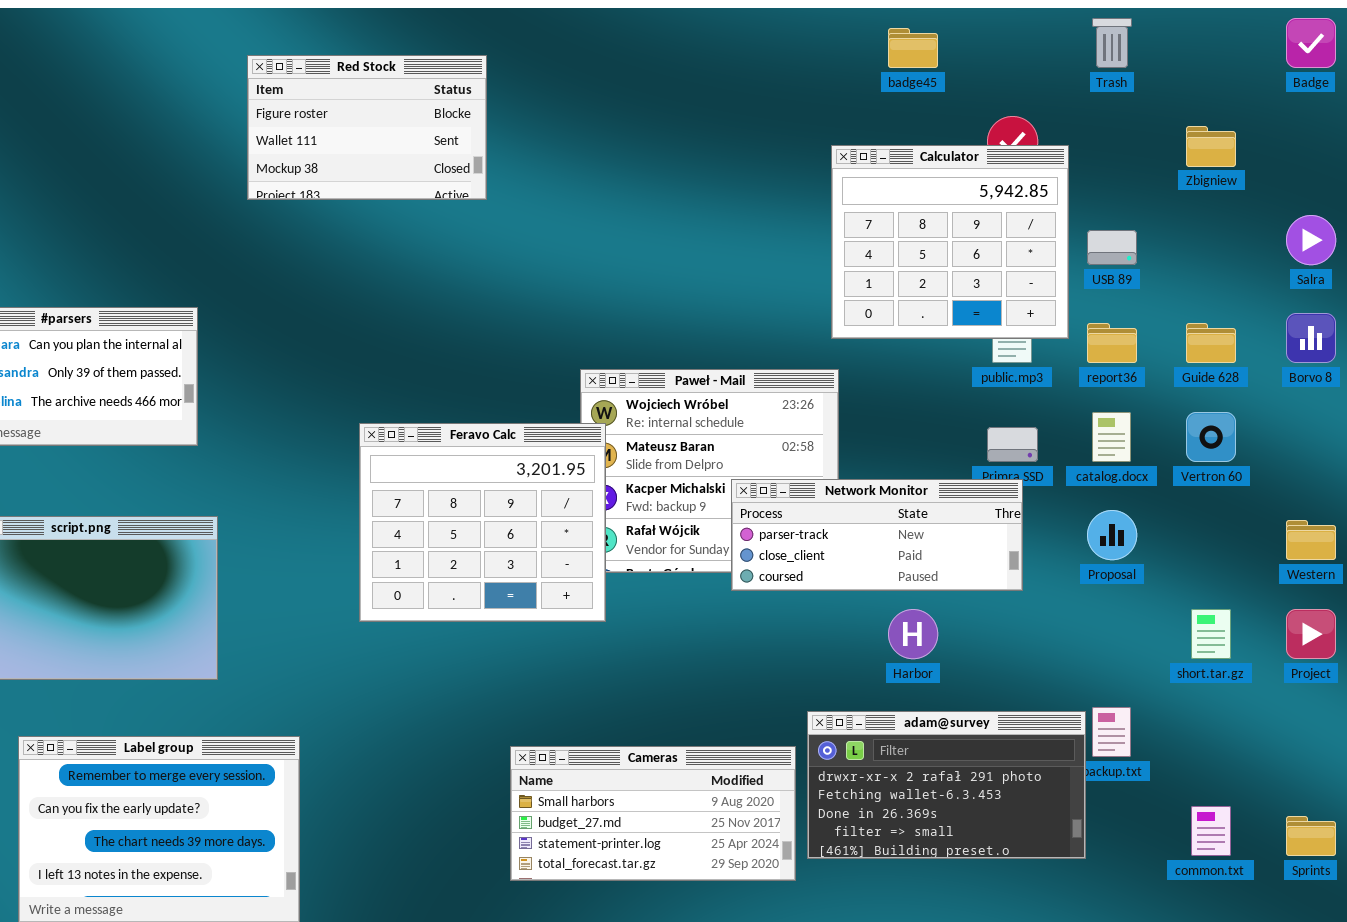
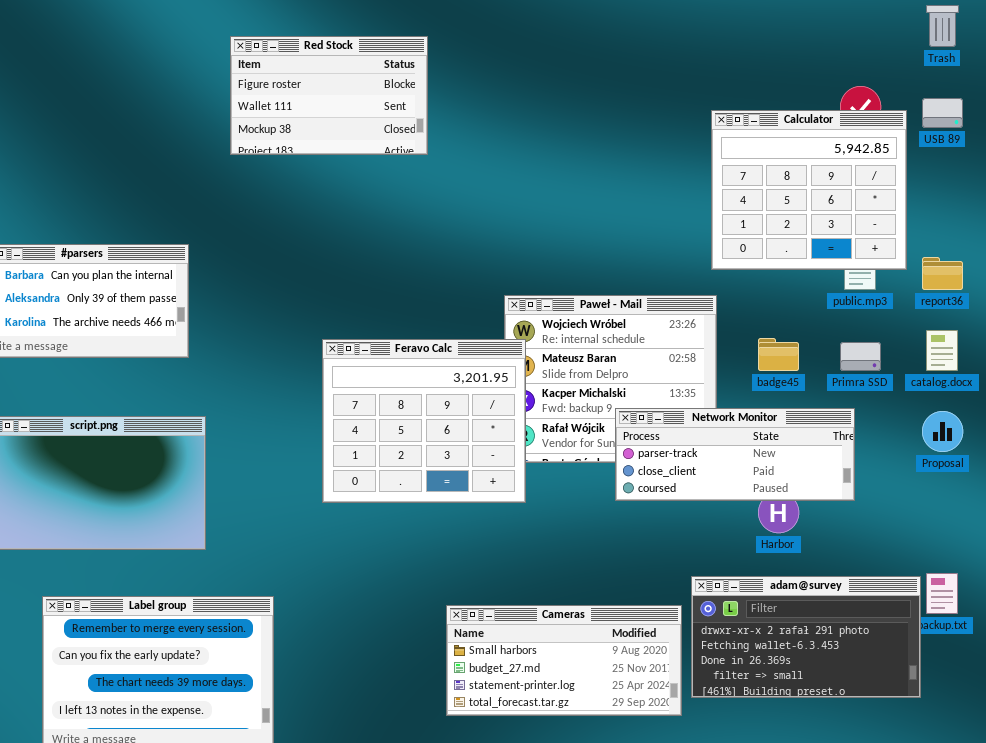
badge45: [888,28,938,68] -> [758,338,799,371], moved
USB 89: [1087,230,1137,265] -> [922,98,963,128], moved
Network Monitor: [731,479,1023,591] -> [615,408,855,501], moved

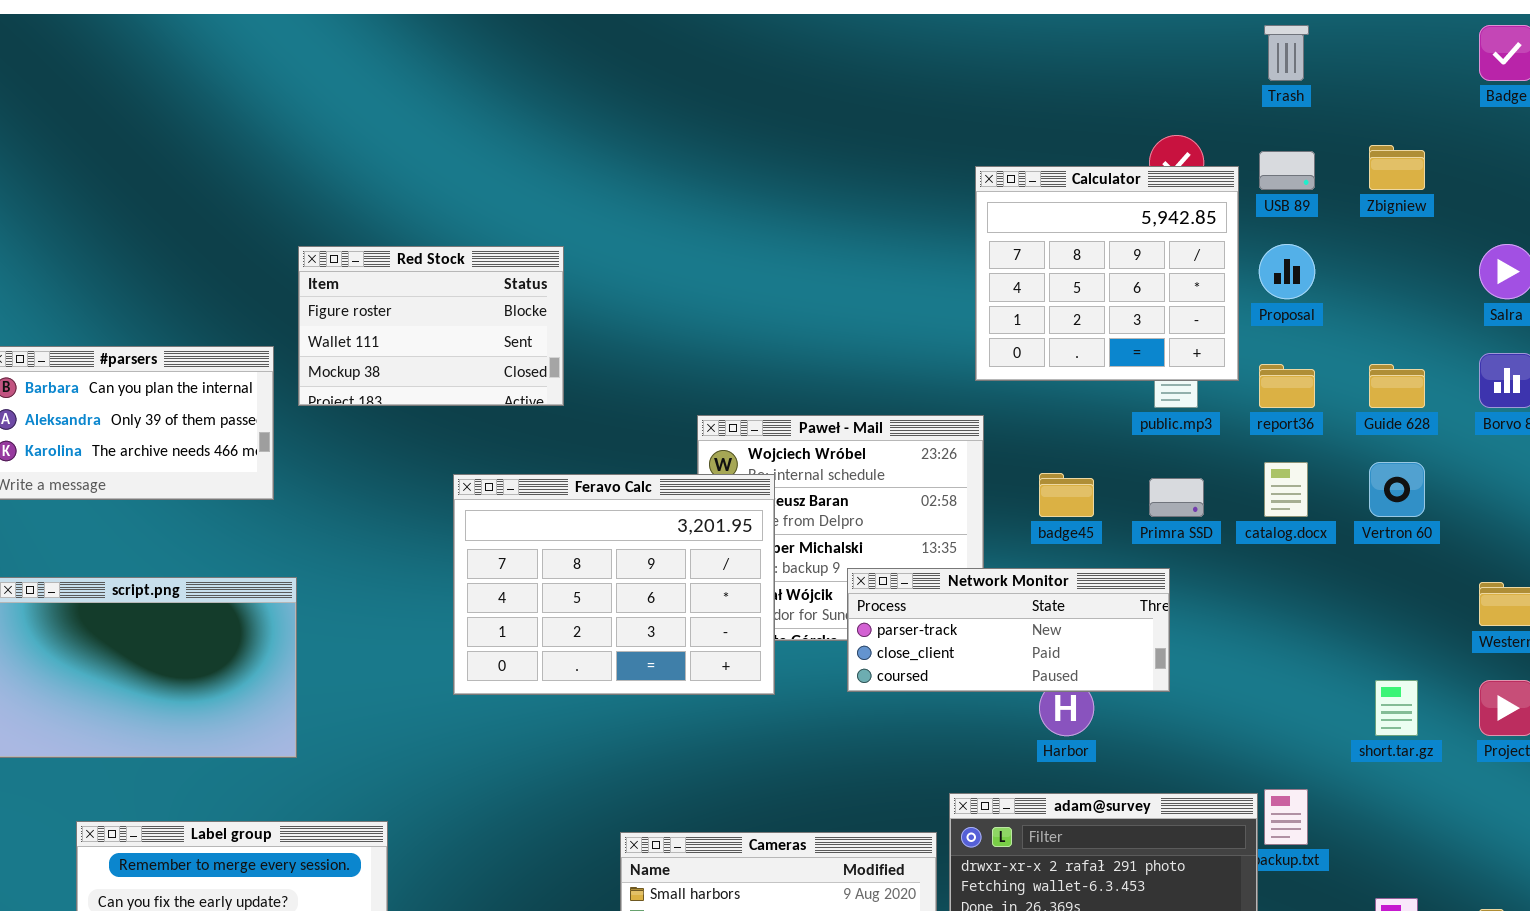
Red Stock: [230,36,428,155] -> [298,246,564,406], moved
Feravo Calc: [322,339,526,503] -> [453,474,775,695], resized
Proposal: [922,411,963,452] -> [1259,244,1315,299], moved

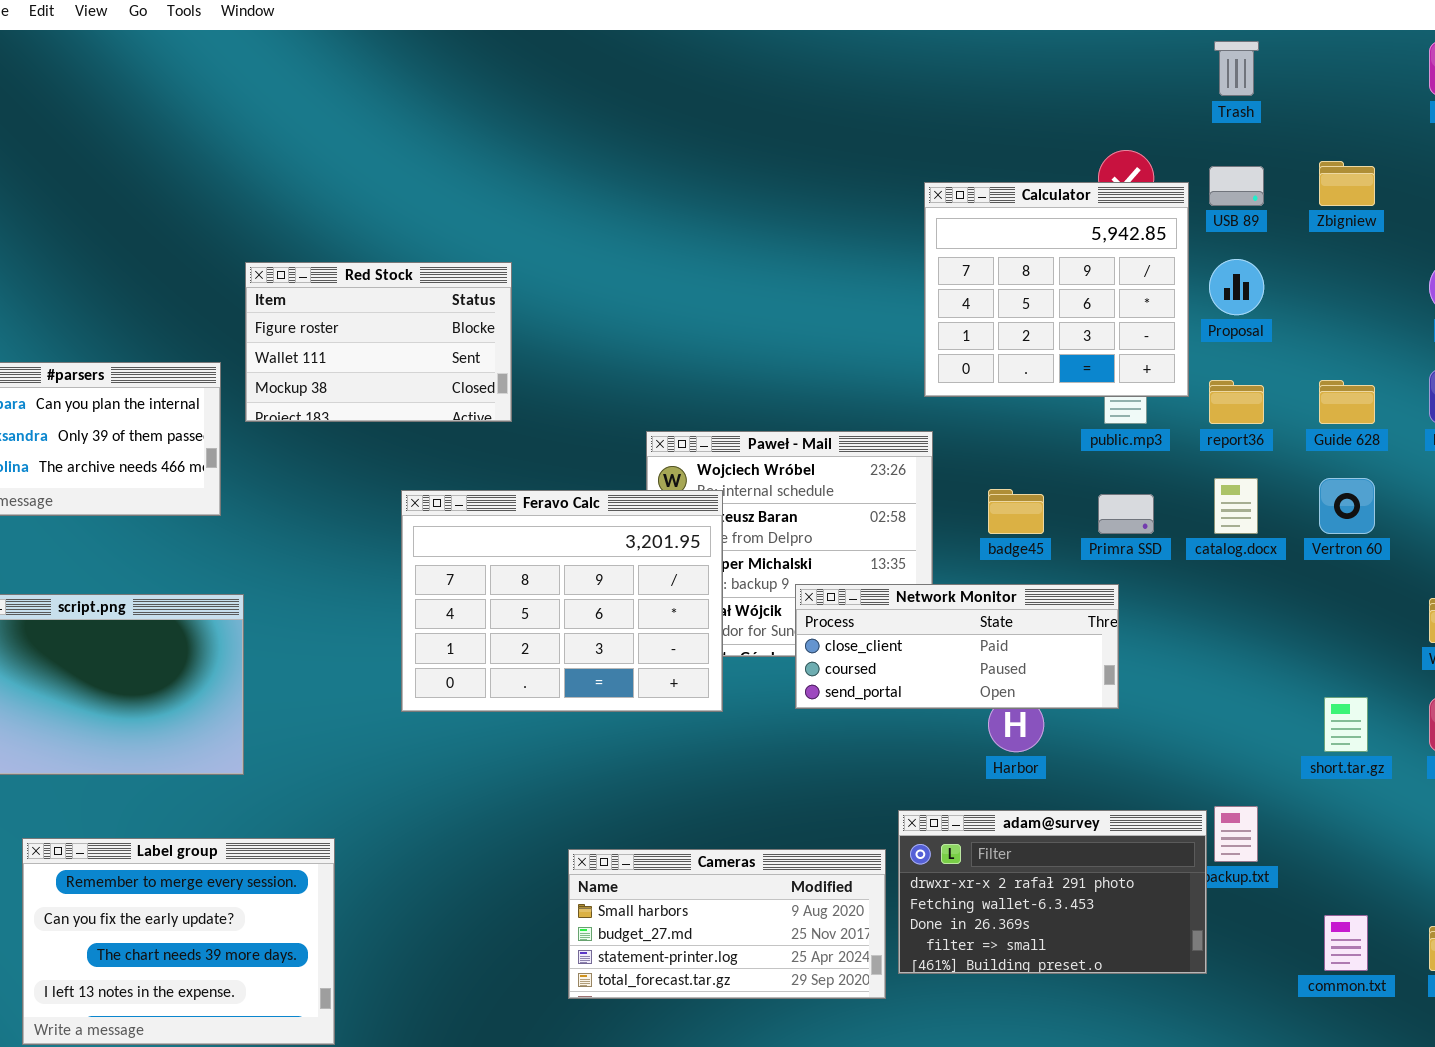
Network Monitor: [847,568,1170,692] -> [795,584,1119,709], scrolled down 1 row

